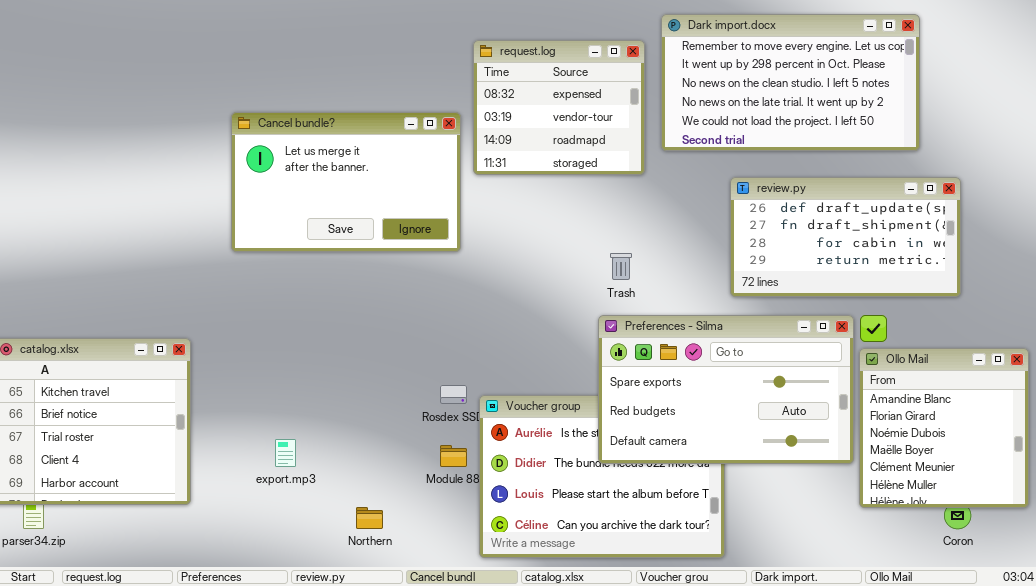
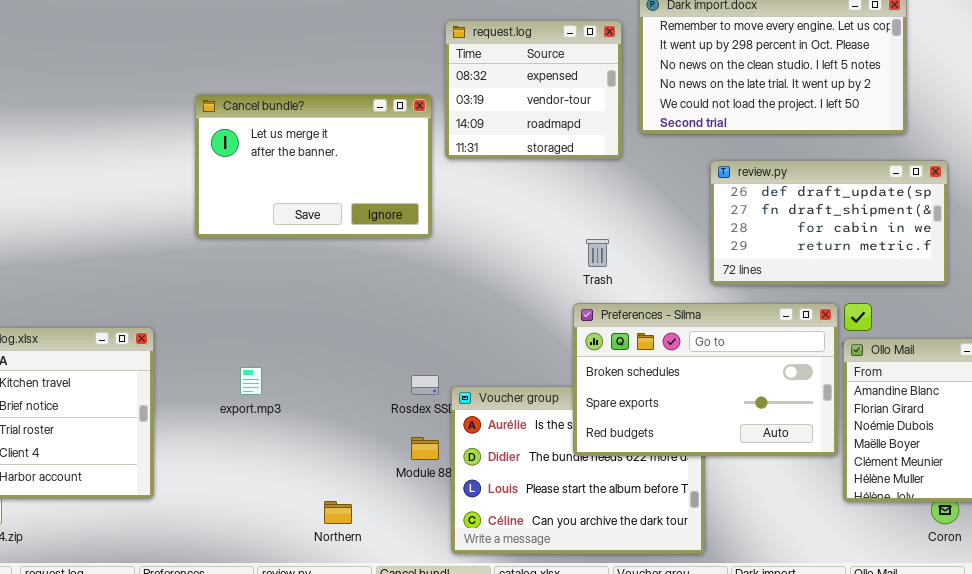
Preferences - Silma: [598,315,854,464] -> [573,303,838,456], scrolled up 1 row
export.mp3: [275,439,296,467] -> [240,367,262,395], moved

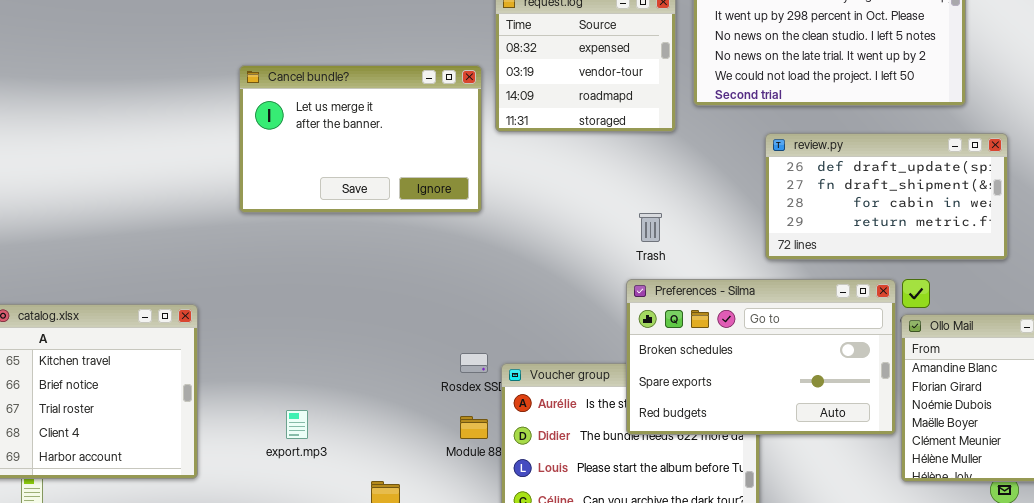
export.mp3: [240,367,262,395] -> [286,410,308,439], moved

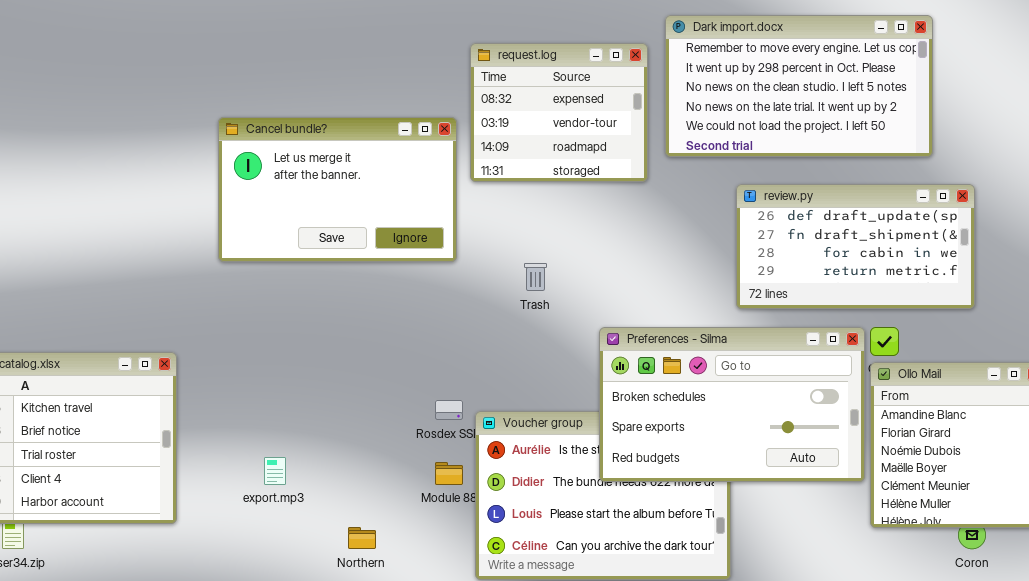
Trash: [639,213,662,242] -> [524,263,547,291], moved

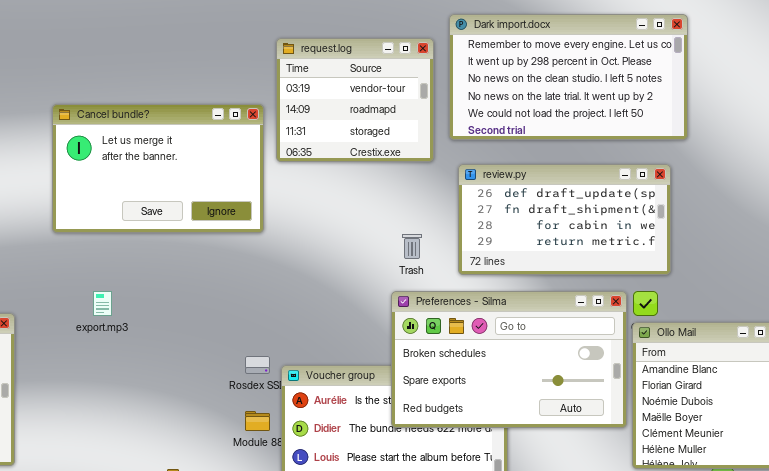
request.log: [470,43,648,182] -> [276,38,434,162], scrolled down 1 row
review.py: [736,184,975,309] -> [458,164,671,275], moved
Trash: [524,263,547,291] -> [402,234,422,259], moved
export.mp3: [264,457,286,485] -> [93,291,112,316], moved

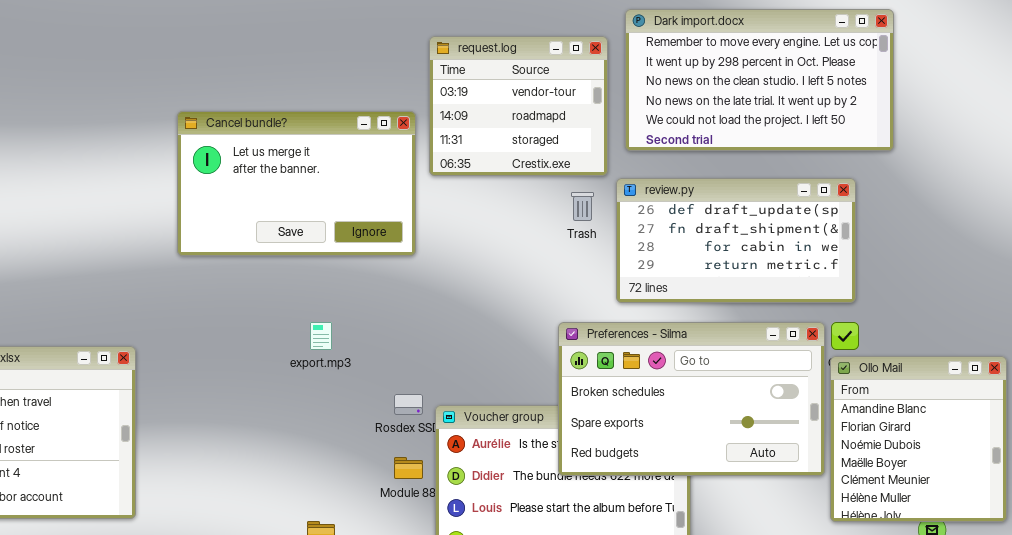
review.py: [458,164,671,275] -> [616,178,856,303], moved
Trash: [402,234,422,259] -> [571,192,594,221], moved
export.mp3: [93,291,112,316] -> [310,322,332,350], moved

